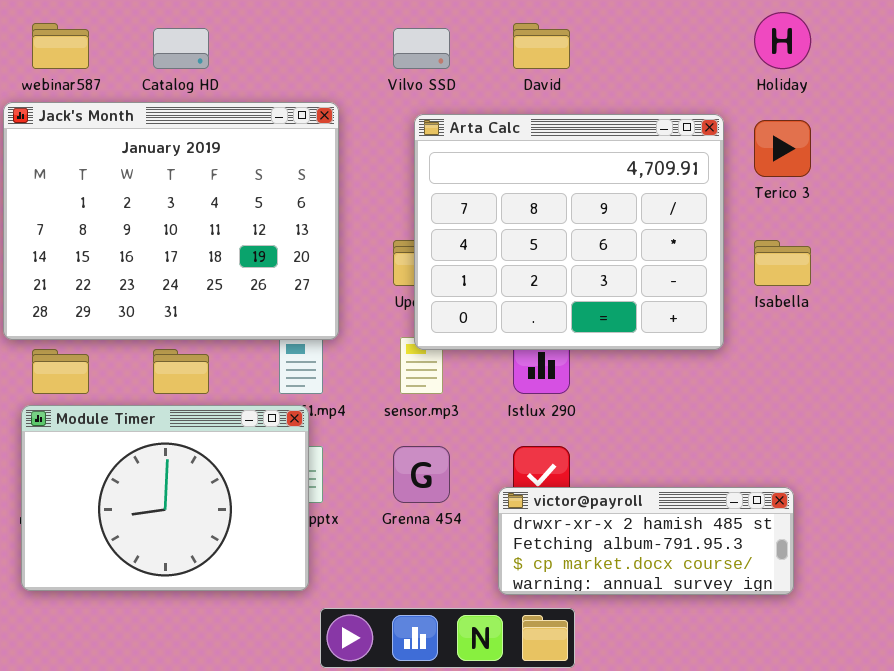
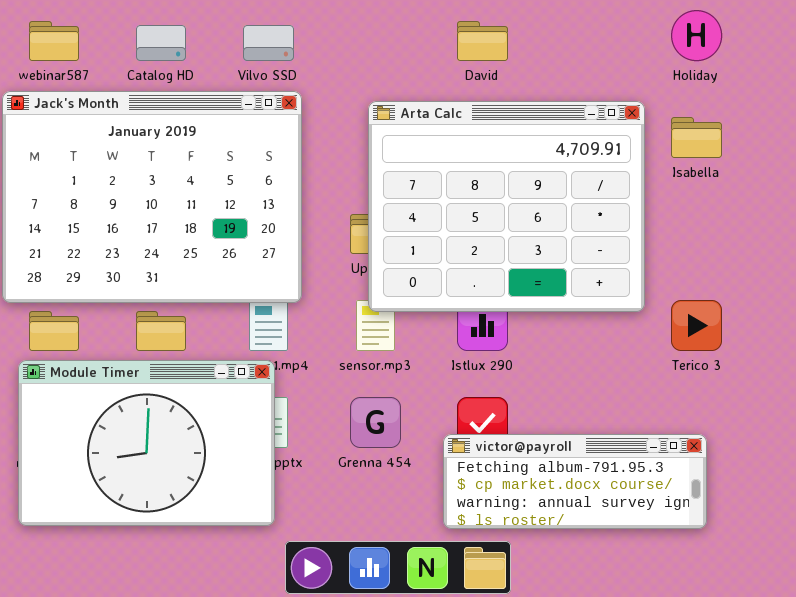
Vilvo SSD: [393,28,450,69] -> [243,25,294,61], moved
Terico 3: [754,120,811,177] -> [671,300,722,351], moved
Isabella: [754,240,811,286] -> [671,117,722,158], moved
victor@payroll: [498,487,794,595] -> [443,434,707,529], scrolled down 1 row

